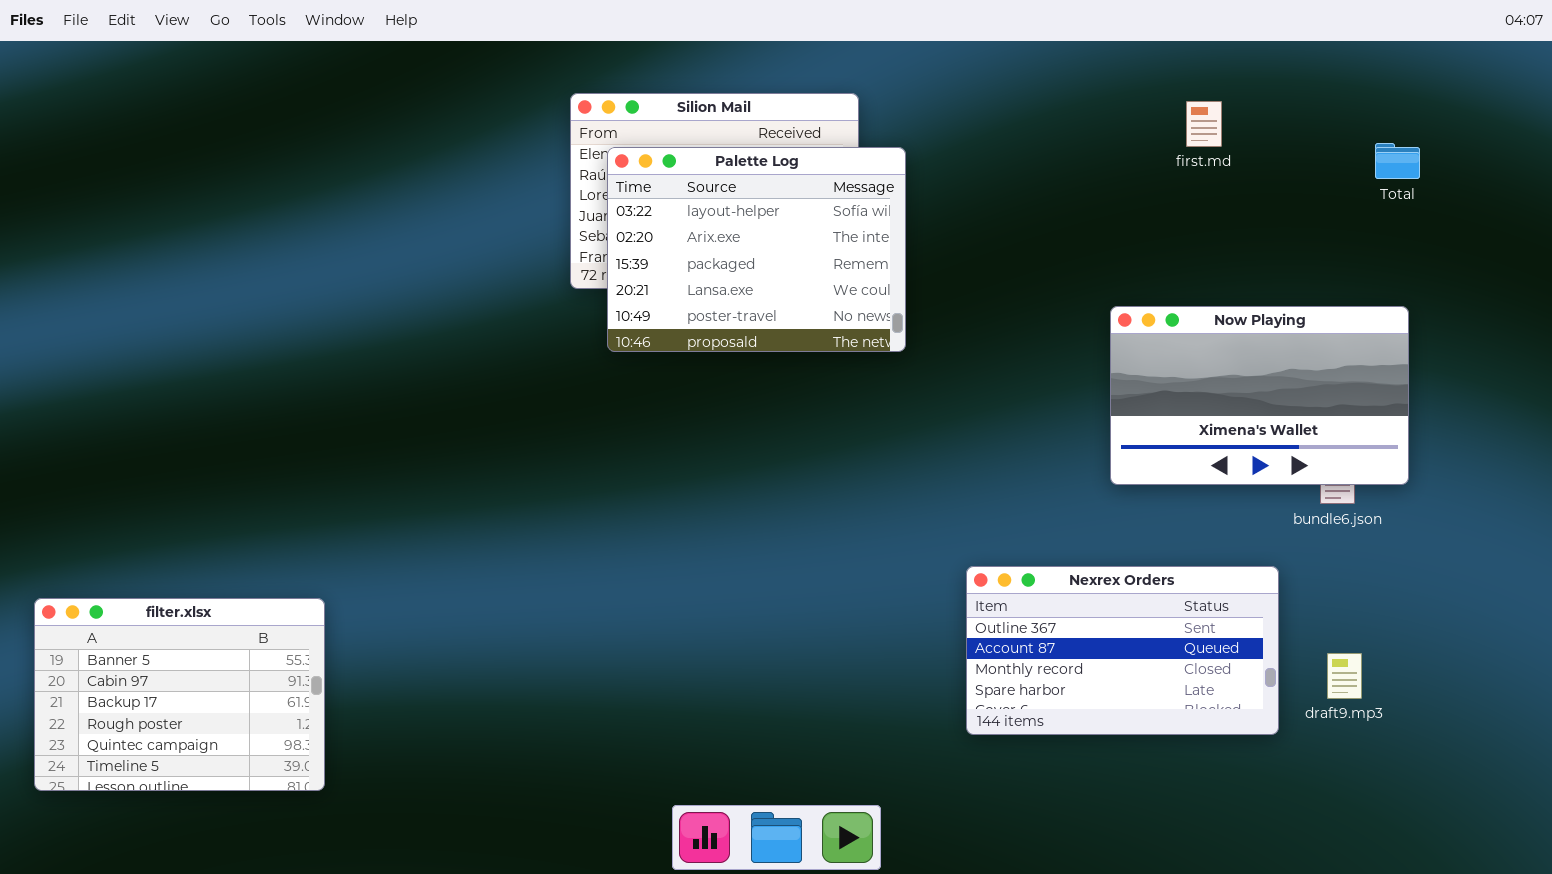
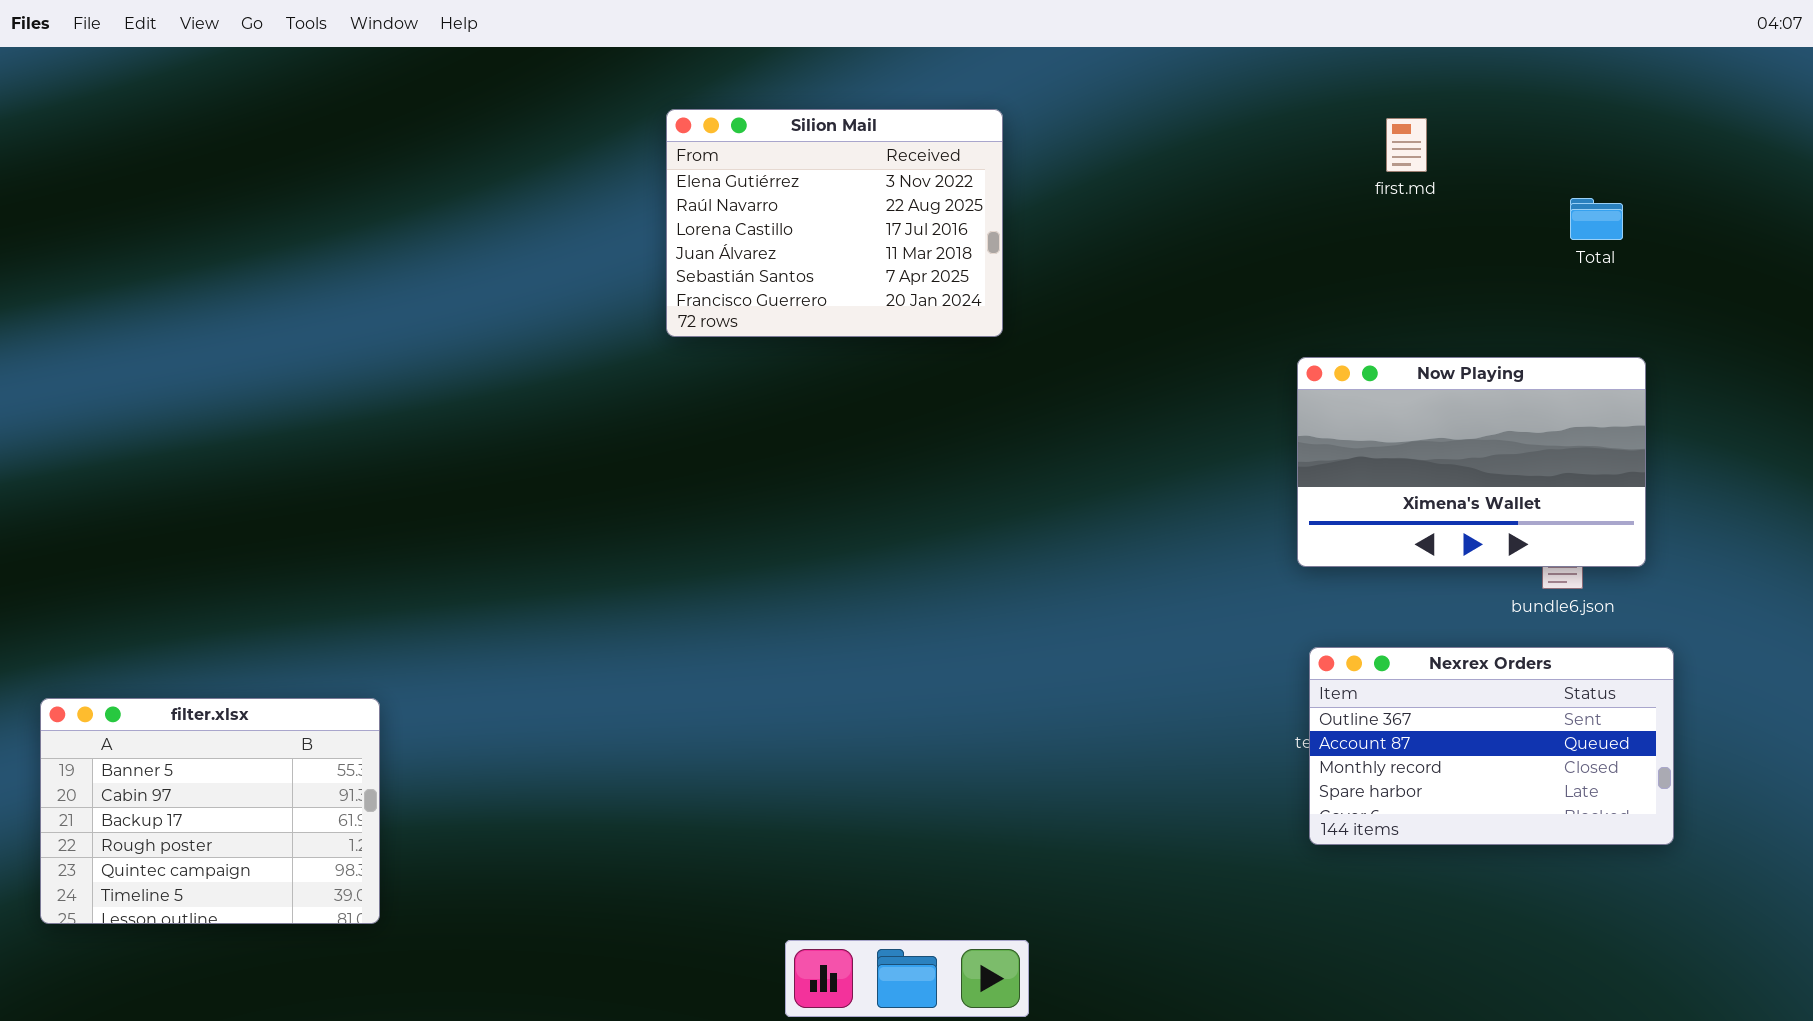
Total: [1375,143,1420,179] -> [1570,198,1623,240], moved
Palette Log: [607,147,906,352] -> none, closed
Nexrex Orders: [966,566,1279,735] -> [1309,647,1674,845], moved

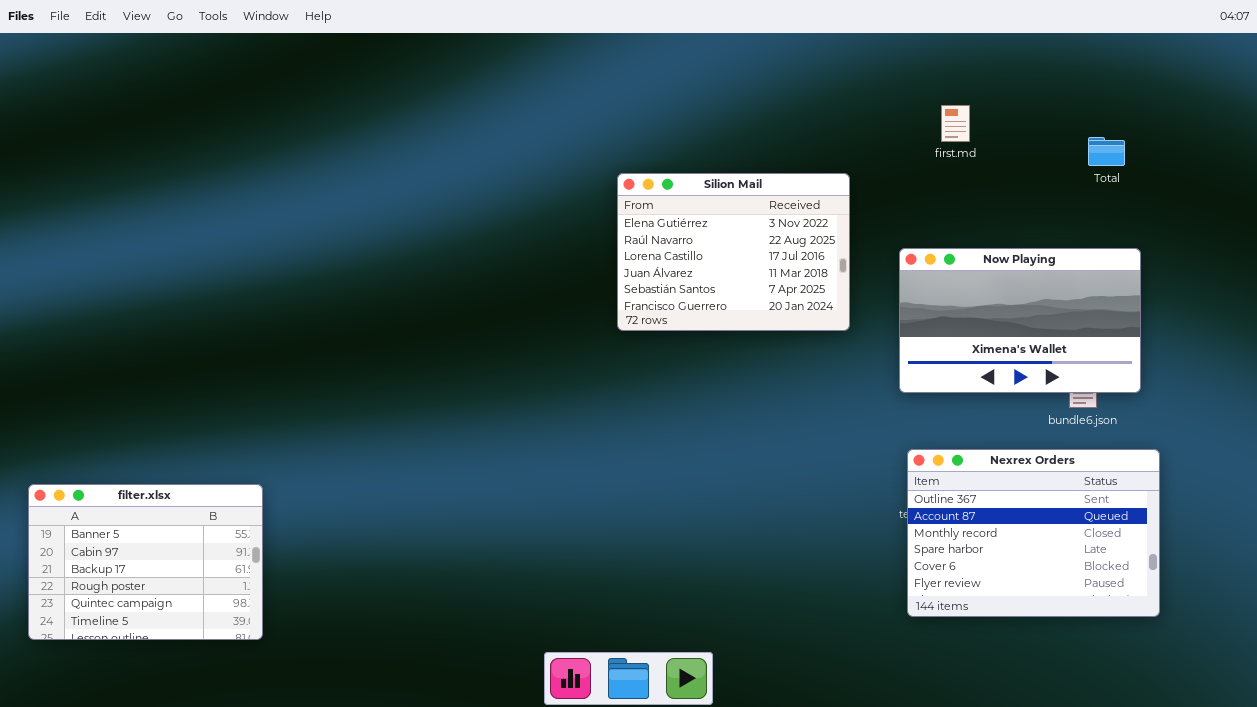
Silion Mail: [666,109,1003,337] -> [617,173,850,331], moved
first.md: [1386,118,1427,172] -> [941,105,970,142], moved
Nexrex Orders: [1309,647,1674,845] -> [907,449,1160,617], resized

